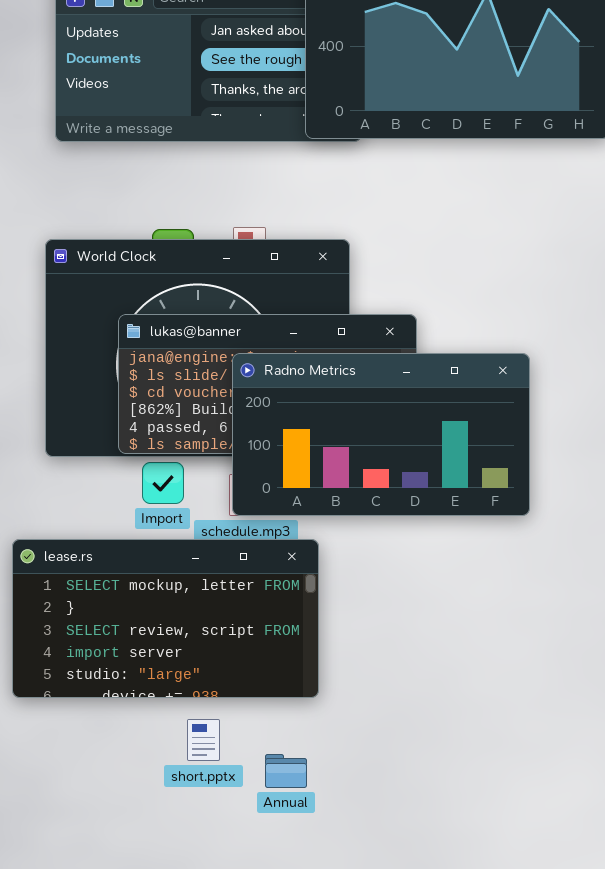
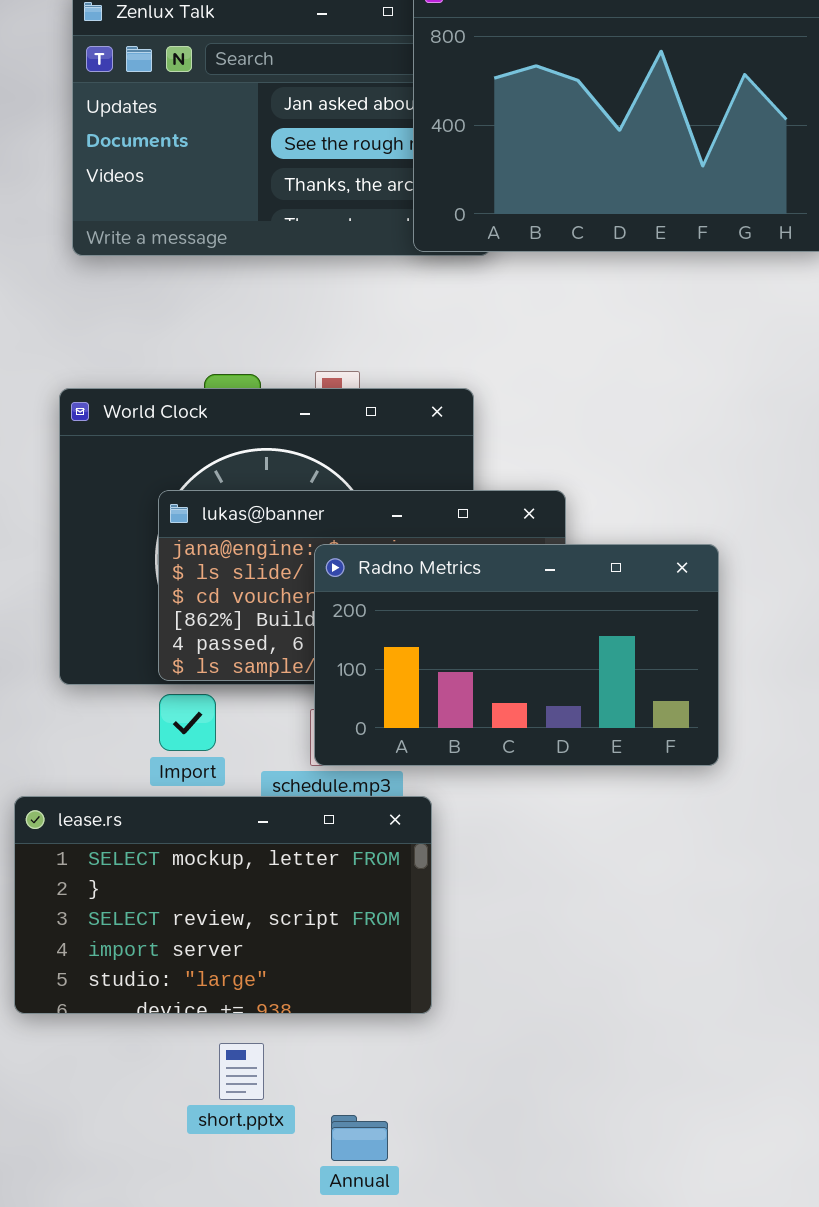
Import: [142,462,184,504] -> [159,694,216,751], moved
short.pptx: [187,719,220,761] -> [219,1043,264,1100], moved
Annual: [265,754,307,788] -> [331,1115,388,1161], moved

